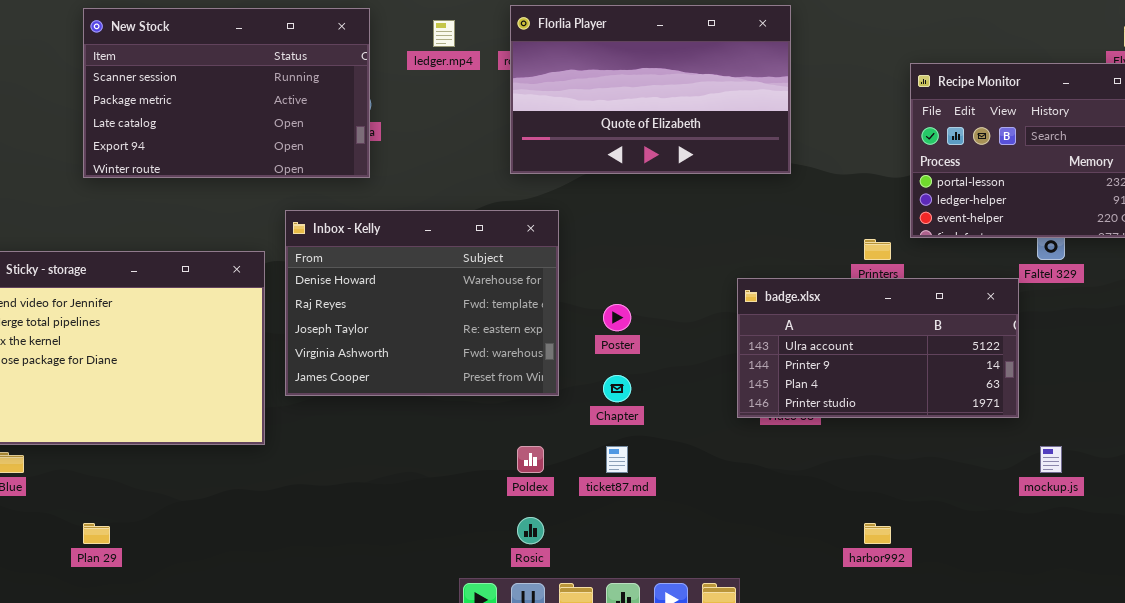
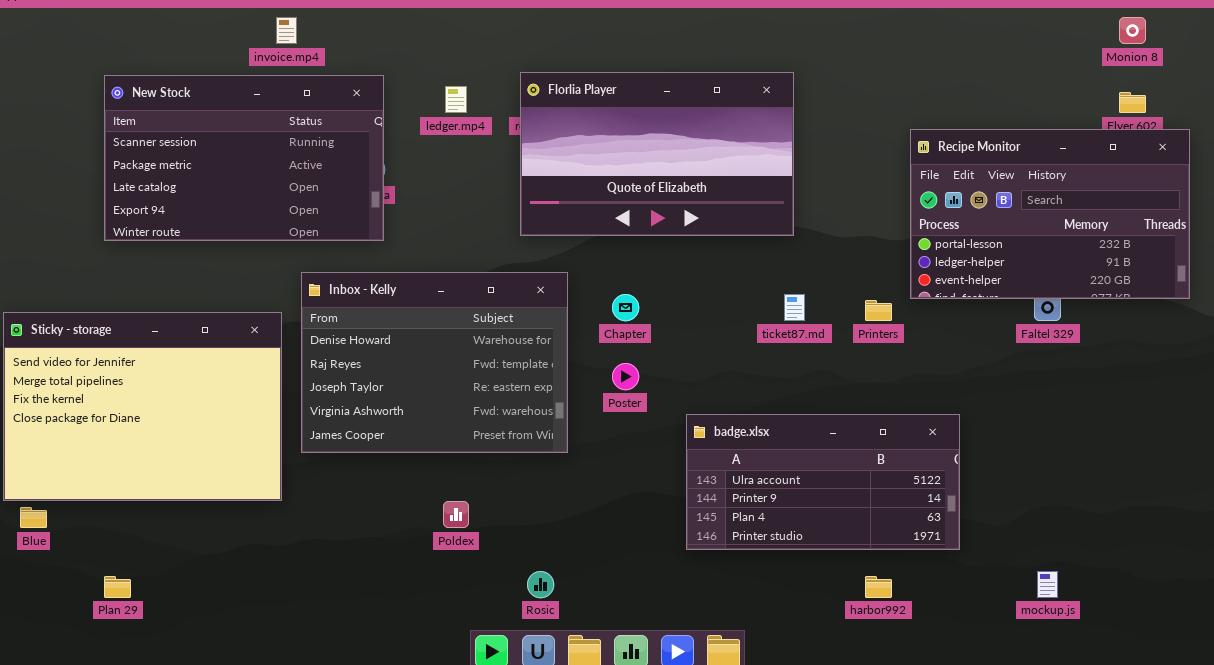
badge.xlsx: [737,278,1019,418] -> [686,414,960,550], moved
Chapter: [603,375,631,402] -> [612,294,639,321], moved
Poldex: [517,446,544,473] -> [443,501,469,528], moved
ticket87.md: [606,446,628,473] -> [784,294,805,321], moved
mockup.js: [1040,446,1062,473] -> [1037,571,1058,598], moved

